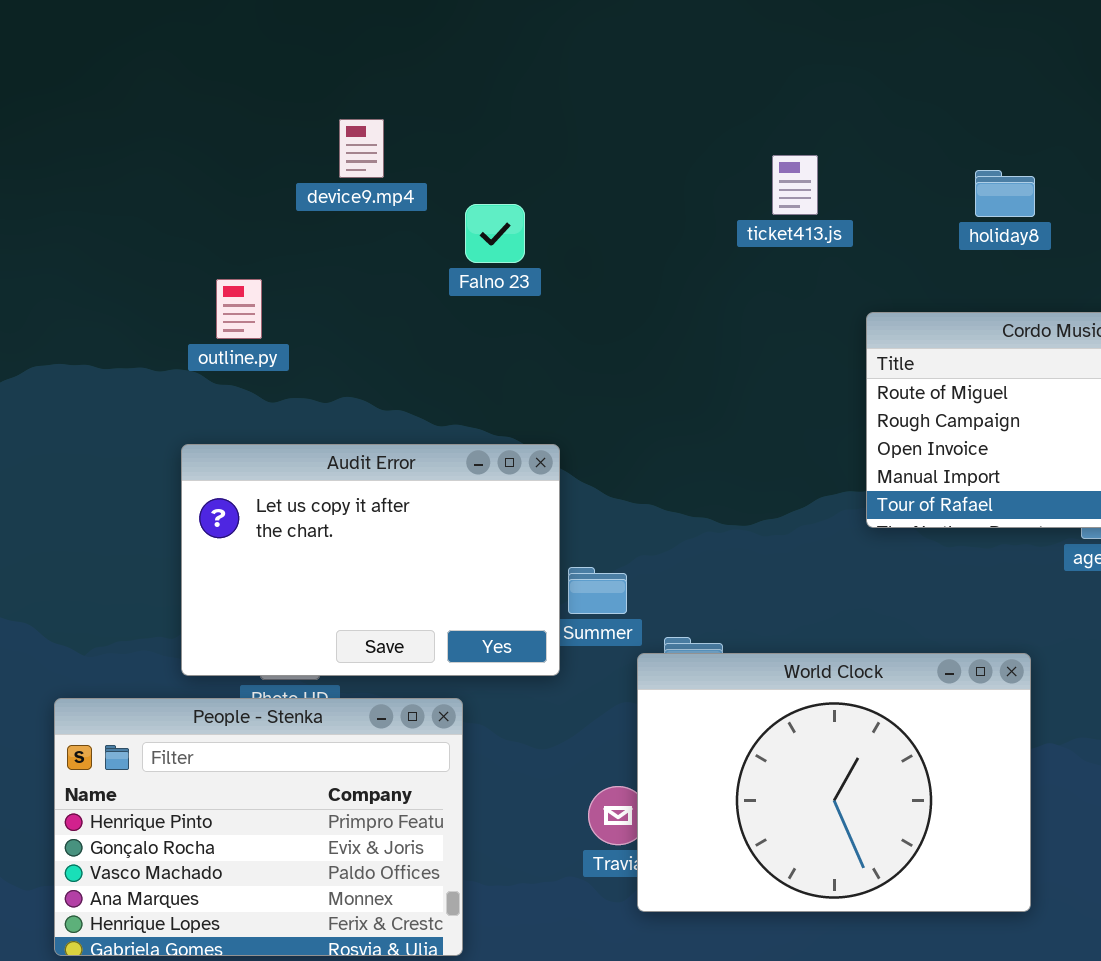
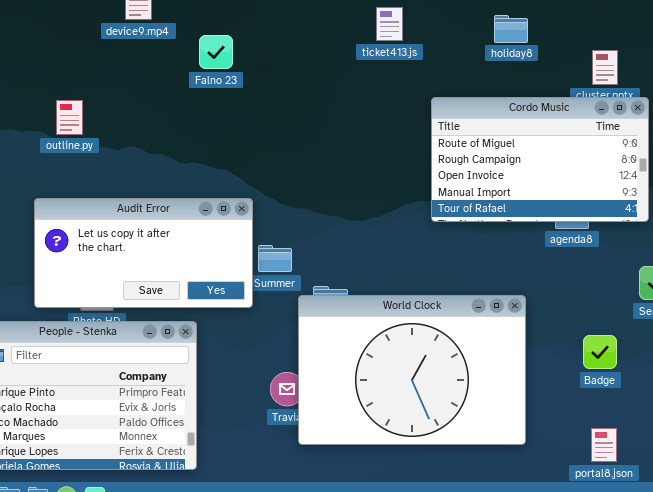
outline.py: [216,279,262,339] -> [56,100,83,135], moved
Audit Error: [181,444,560,676] -> [34,198,253,308], resized

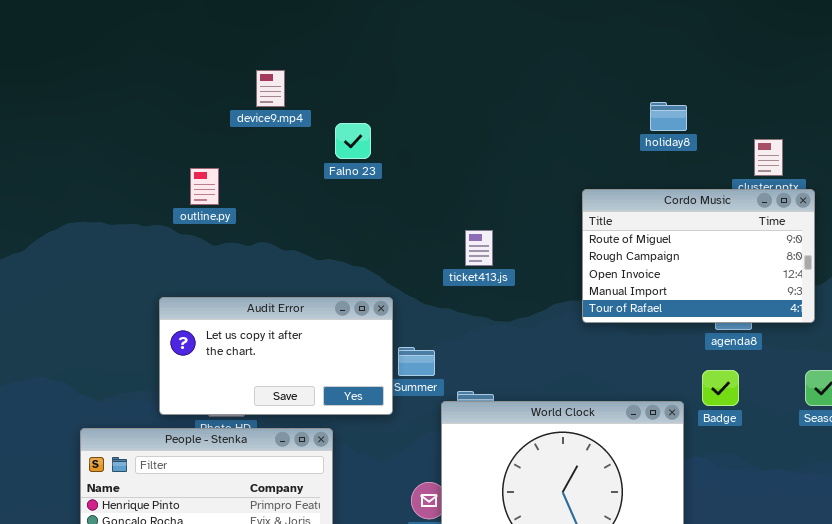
ticket413.js: [376,7,403,41] -> [465,230,493,266], moved
outline.py: [56,100,83,135] -> [190,168,219,205], moved
Badge: [583,335,617,369] -> [702,370,739,406], moved

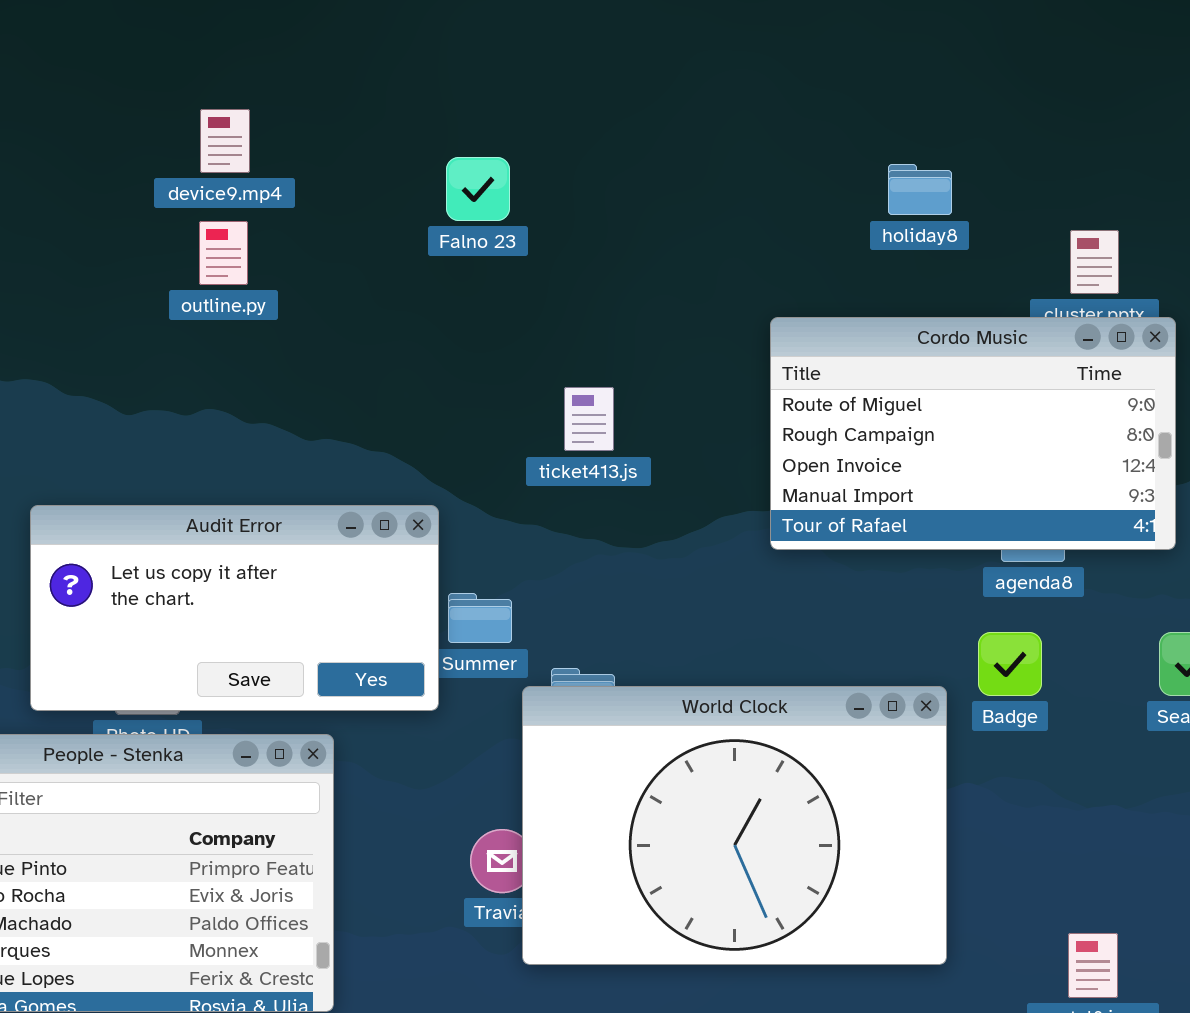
Falno 23: [335,123,371,159] -> [446,157,510,221], moved
outline.py: [190,168,219,205] -> [199,221,248,285], moved

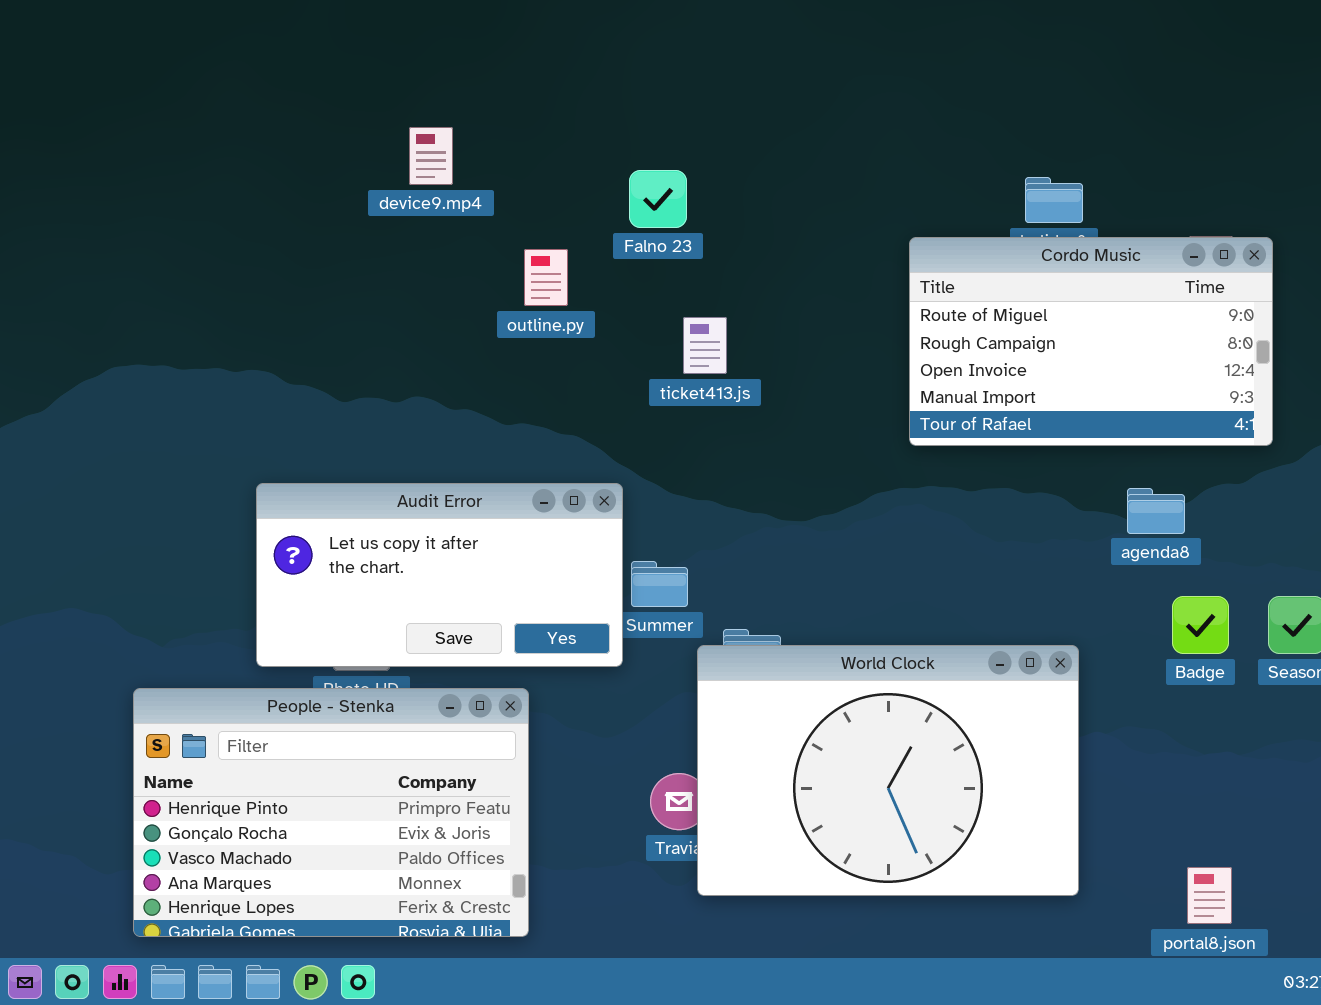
outline.py: [199,221,248,285] -> [524,249,568,306], moved
Cordo Music: [770,317,1176,550] -> [909,237,1273,446], moved
ticket413.js: [564,387,614,451] -> [683,317,727,374], moved
Badge: [978,632,1042,696] -> [1172,596,1229,654], moved

